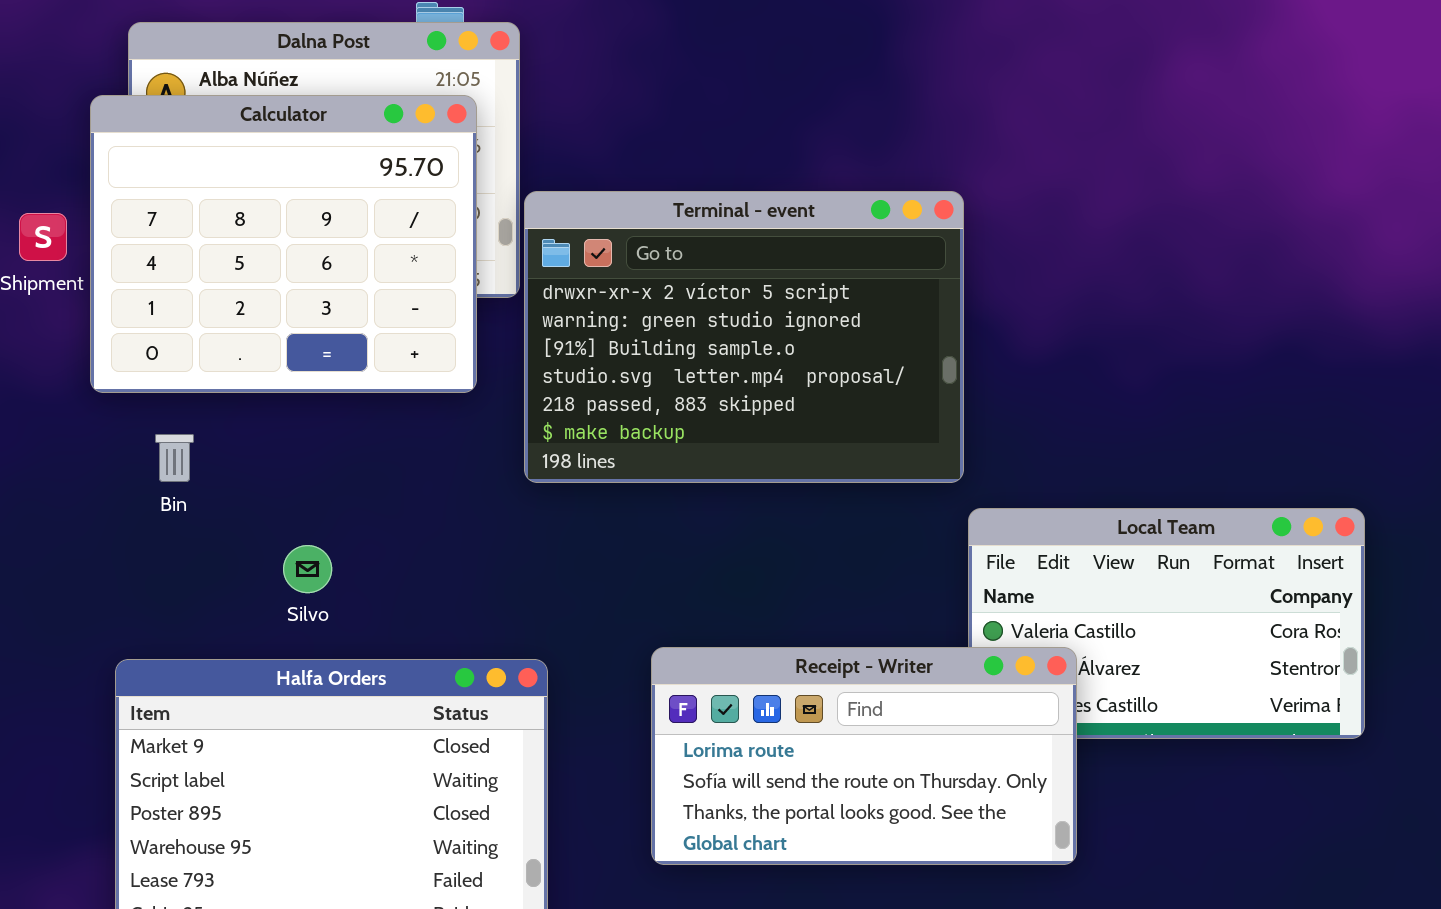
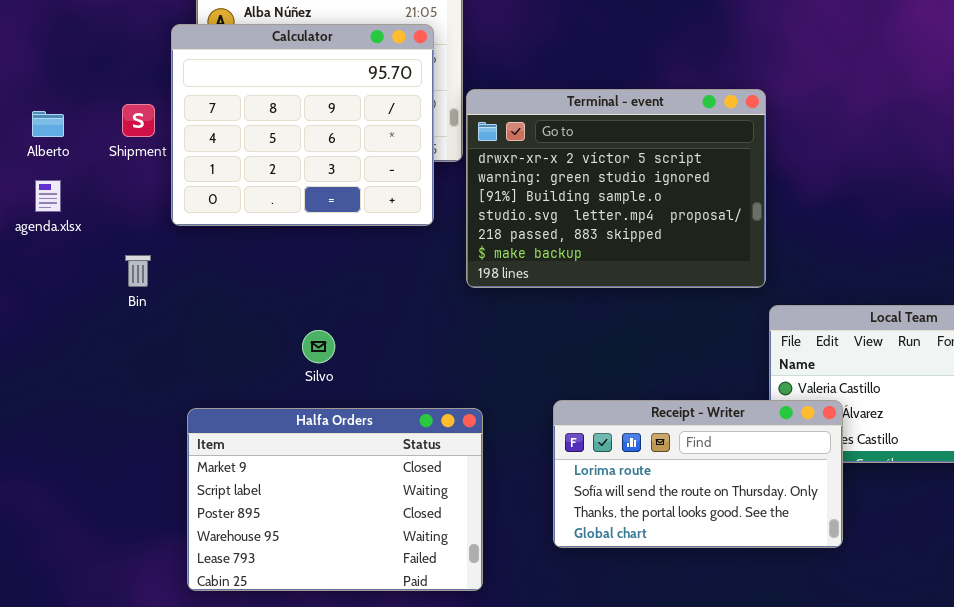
Bin: [155,434,194,482] -> [125,255,151,287], moved

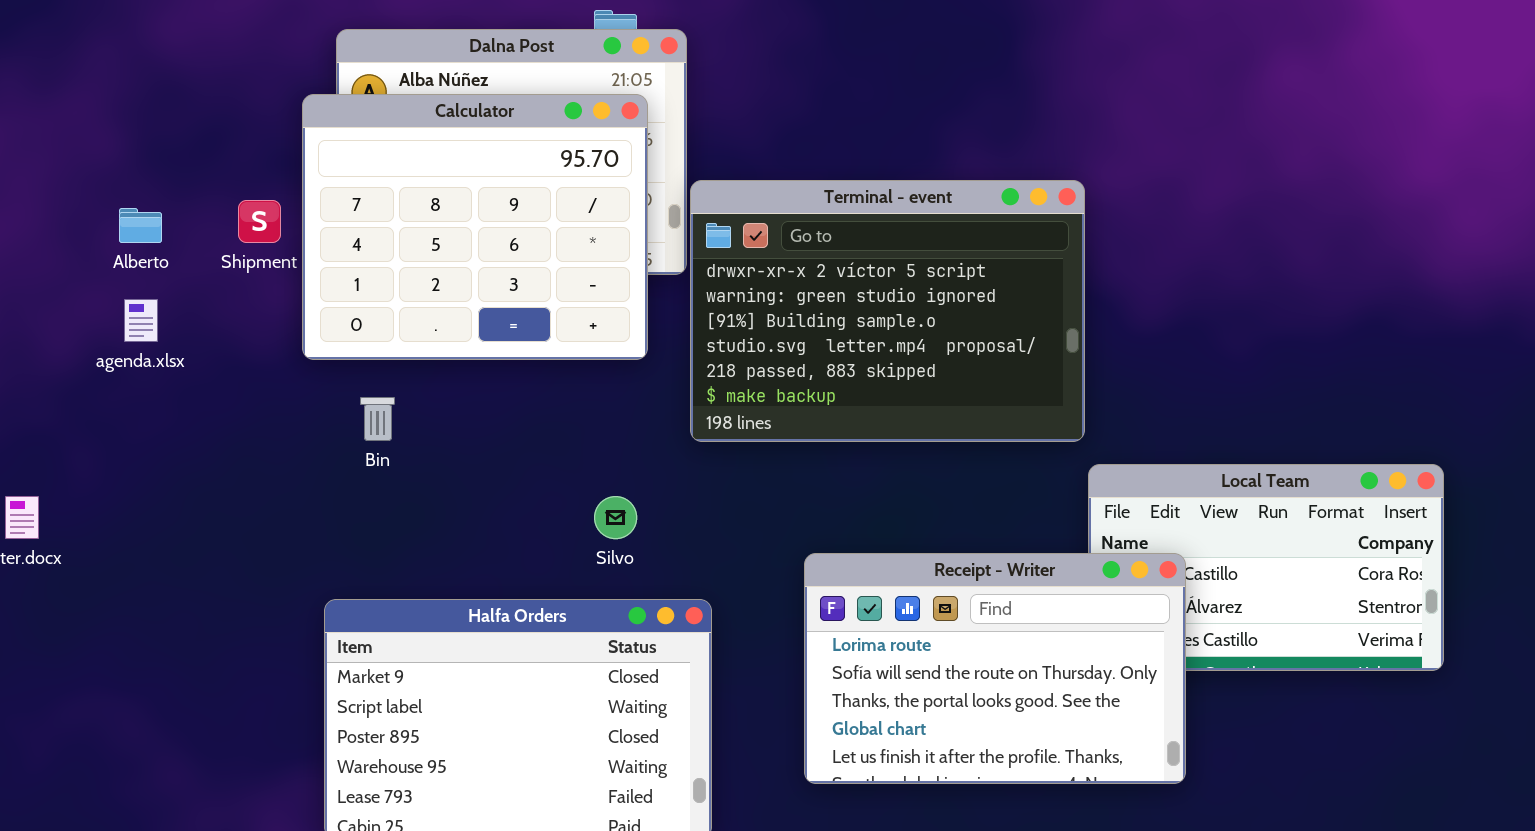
Bin: [125,255,151,287] -> [360,397,395,441], moved
Silvo: [302,330,335,363] -> [594,496,637,539], moved
Receipt - Writer: [553,400,843,548] -> [804,553,1186,784], resized

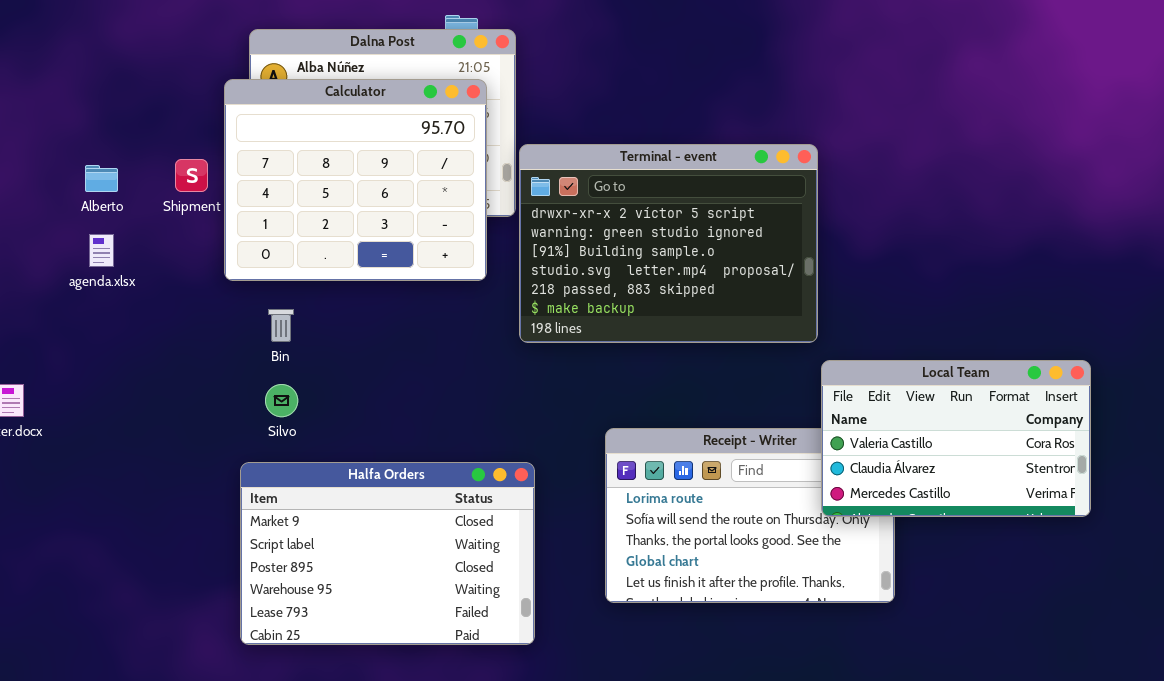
Local Team: [1088,464,1444,671] -> [821,360,1091,517], raised
Silvo: [594,496,637,539] -> [265,384,298,417], moved

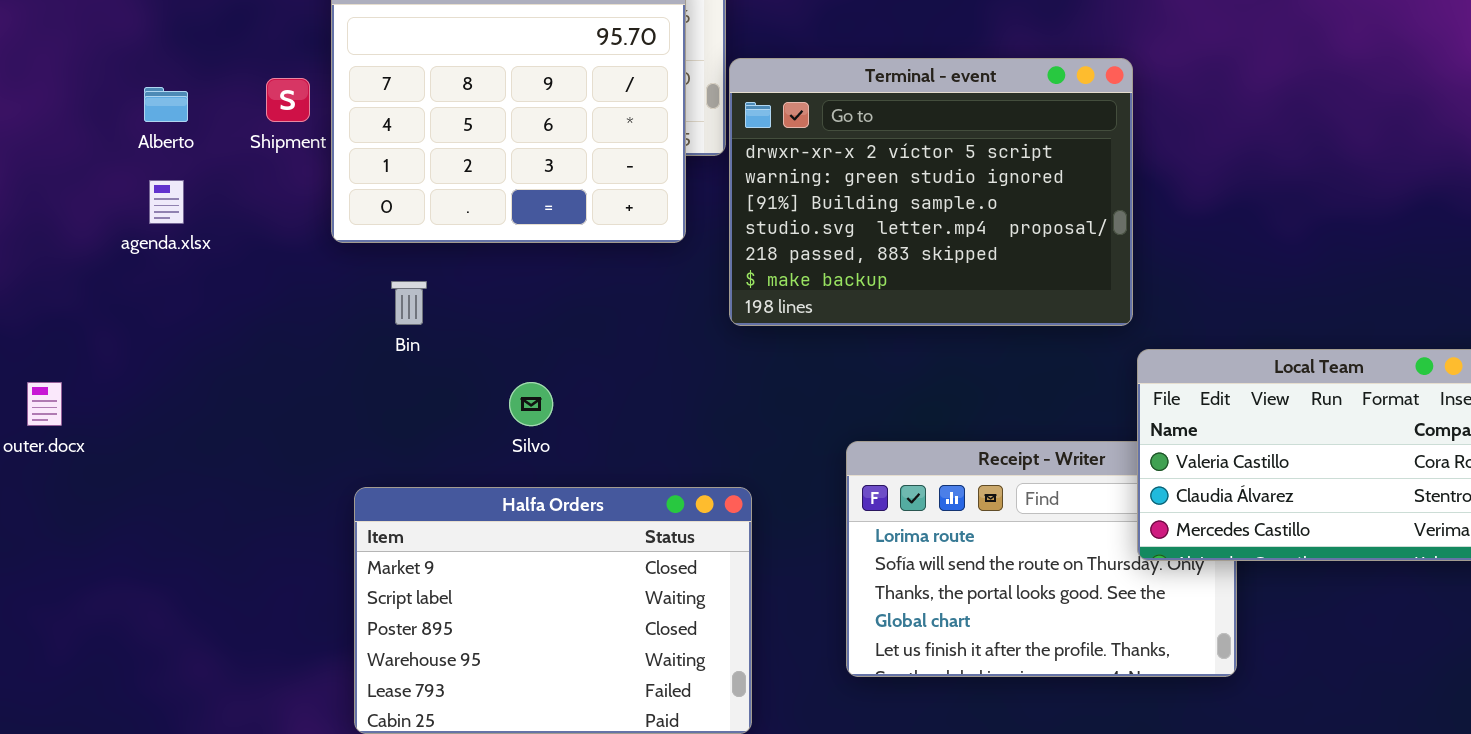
Silvo: [265,384,298,417] -> [509,382,553,426], moved

